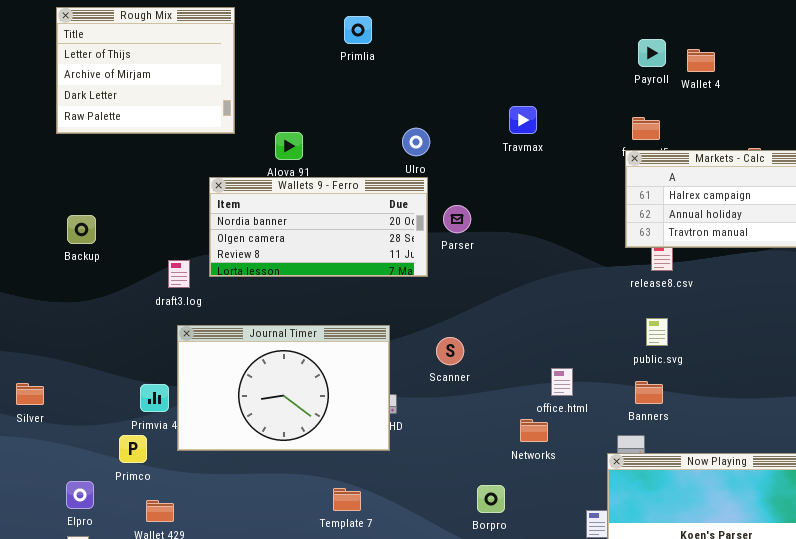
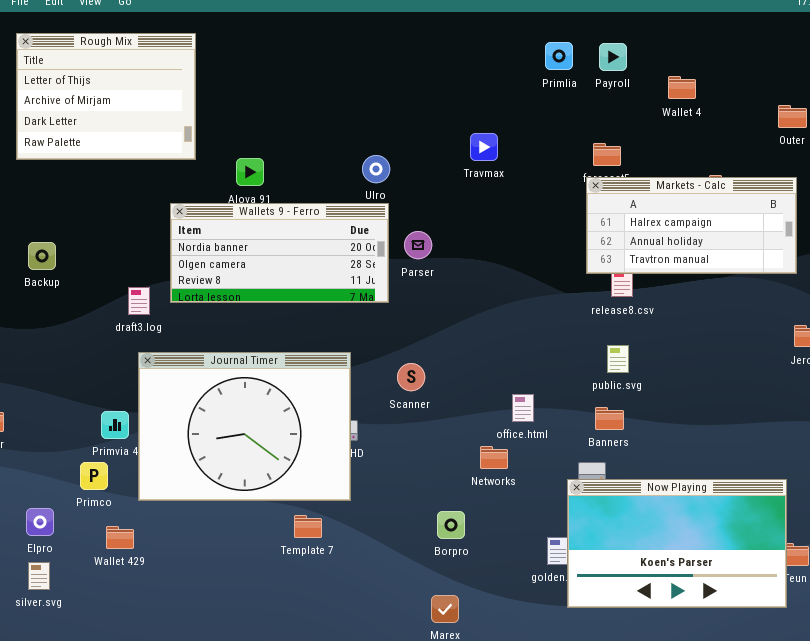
Primlia: [344,16,372,44] -> [545,42,573,70], moved
Payroll: [638,39,666,67] -> [599,43,627,71], moved
Wallet 4: [687,49,715,72] -> [668,76,696,99], moved
Journal Timer: [177,325,390,451] -> [138,352,351,501], resized

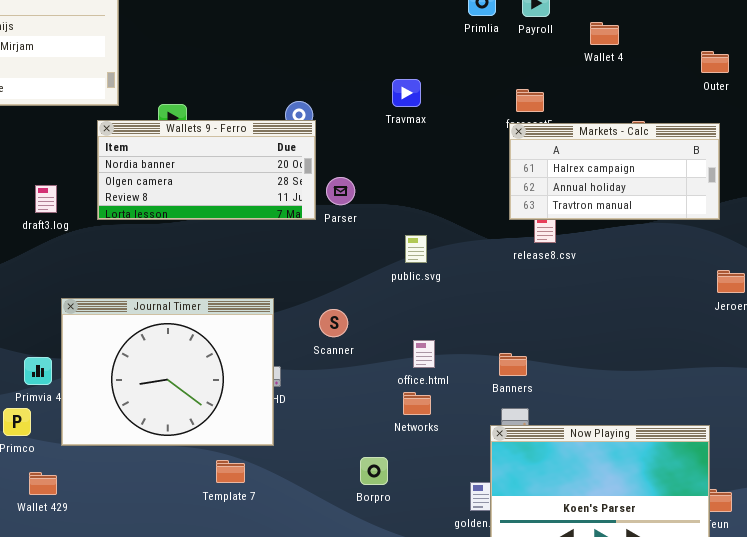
Wallets 9 - Ferro: [170,203,389,303] -> [97,120,316,220], moved
draft3.log: [128,287,150,315] -> [35,185,57,213], moved
public.svg: [607,345,629,373] -> [405,235,427,263], moved
office.html: [512,394,534,422] -> [413,340,435,368], moved
Banners: [595,407,624,430] -> [499,353,527,376], moved

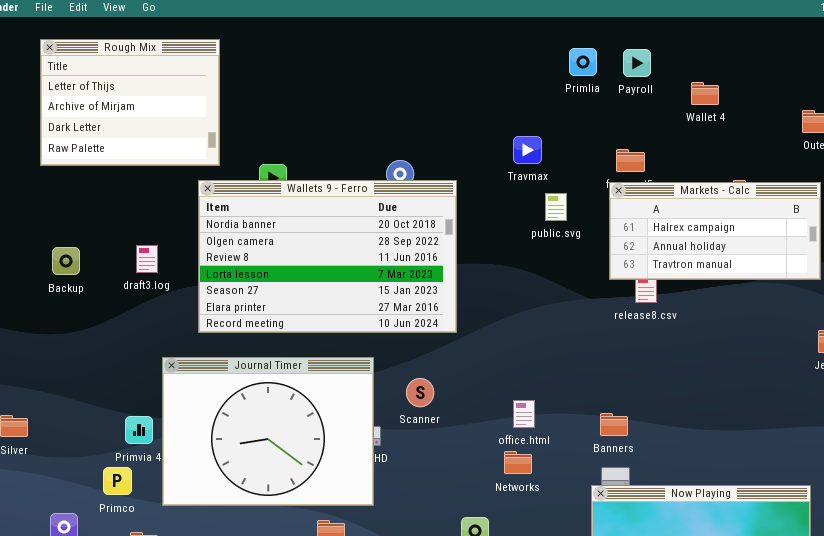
Travmax: [392,79,421,107] -> [513,136,542,164], moved
Wallets 9 - Ferro: [97,120,316,220] -> [198,180,457,333], resized
public.svg: [405,235,427,263] -> [545,193,567,221], moved
Scanner: [319,309,348,337] -> [406,378,434,407], moved

